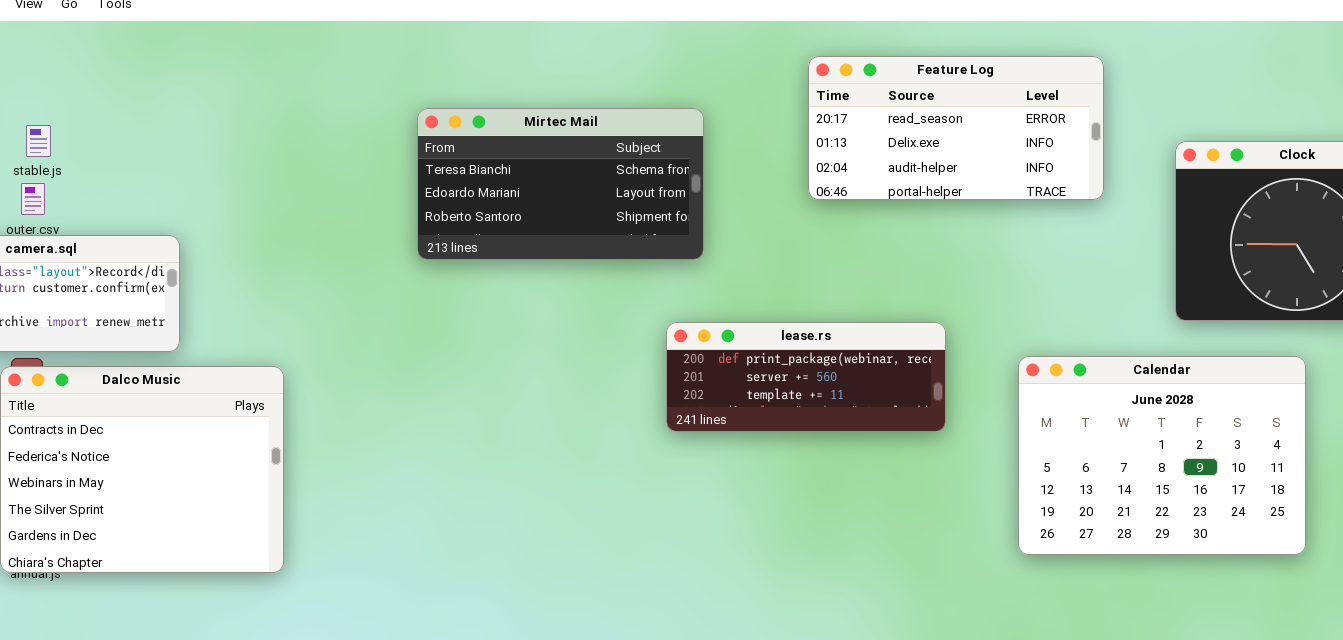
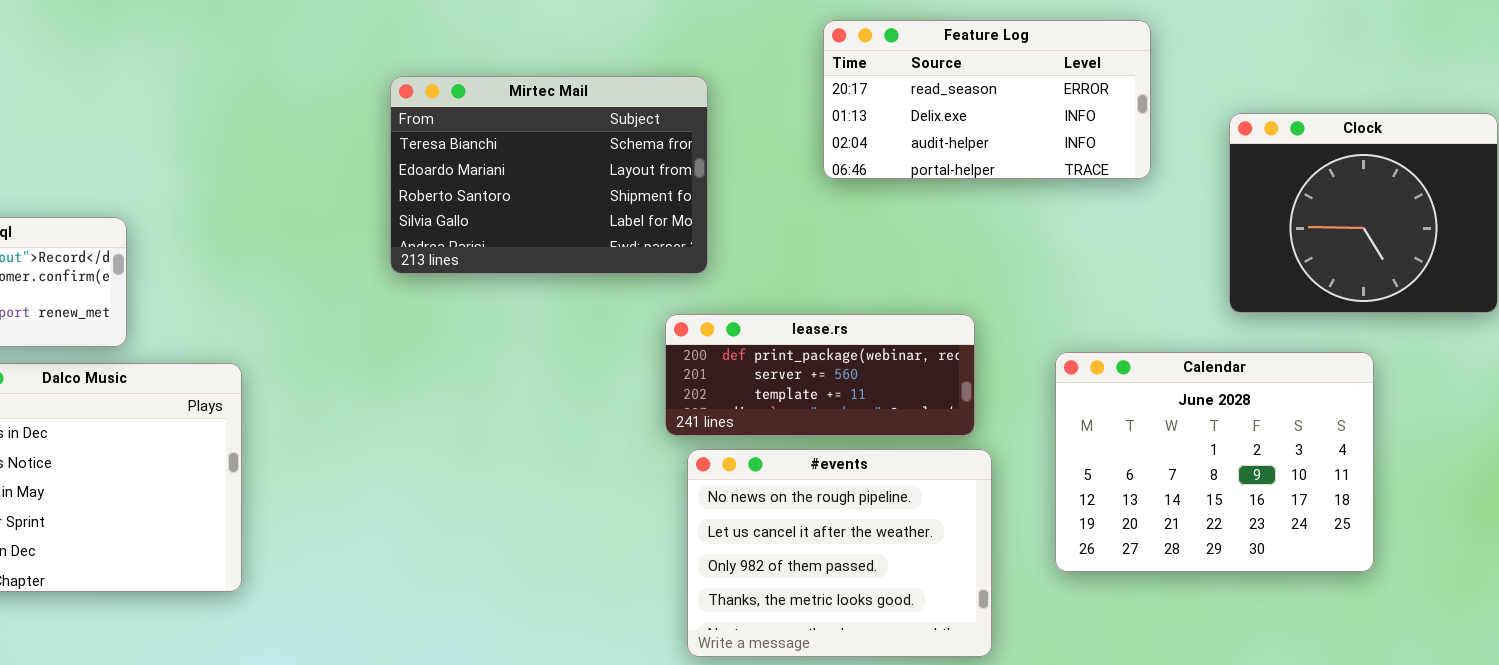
Mirtec Mail: [417,108,704,260] -> [390,76,708,274], resized
#events: none -> [687,449,992,657], opened

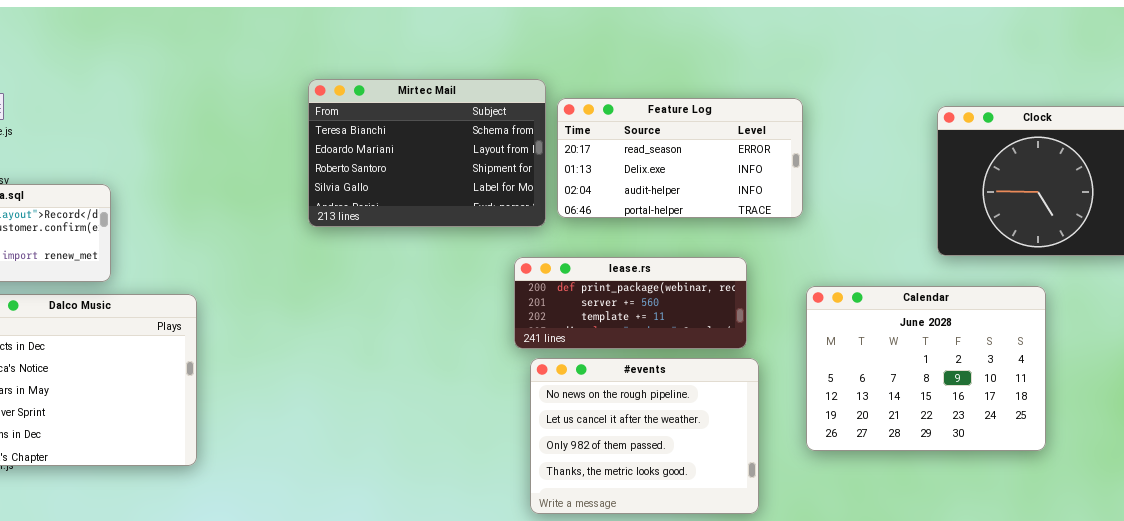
Feature Log: [823,20,1151,179] -> [557,98,803,218], moved

